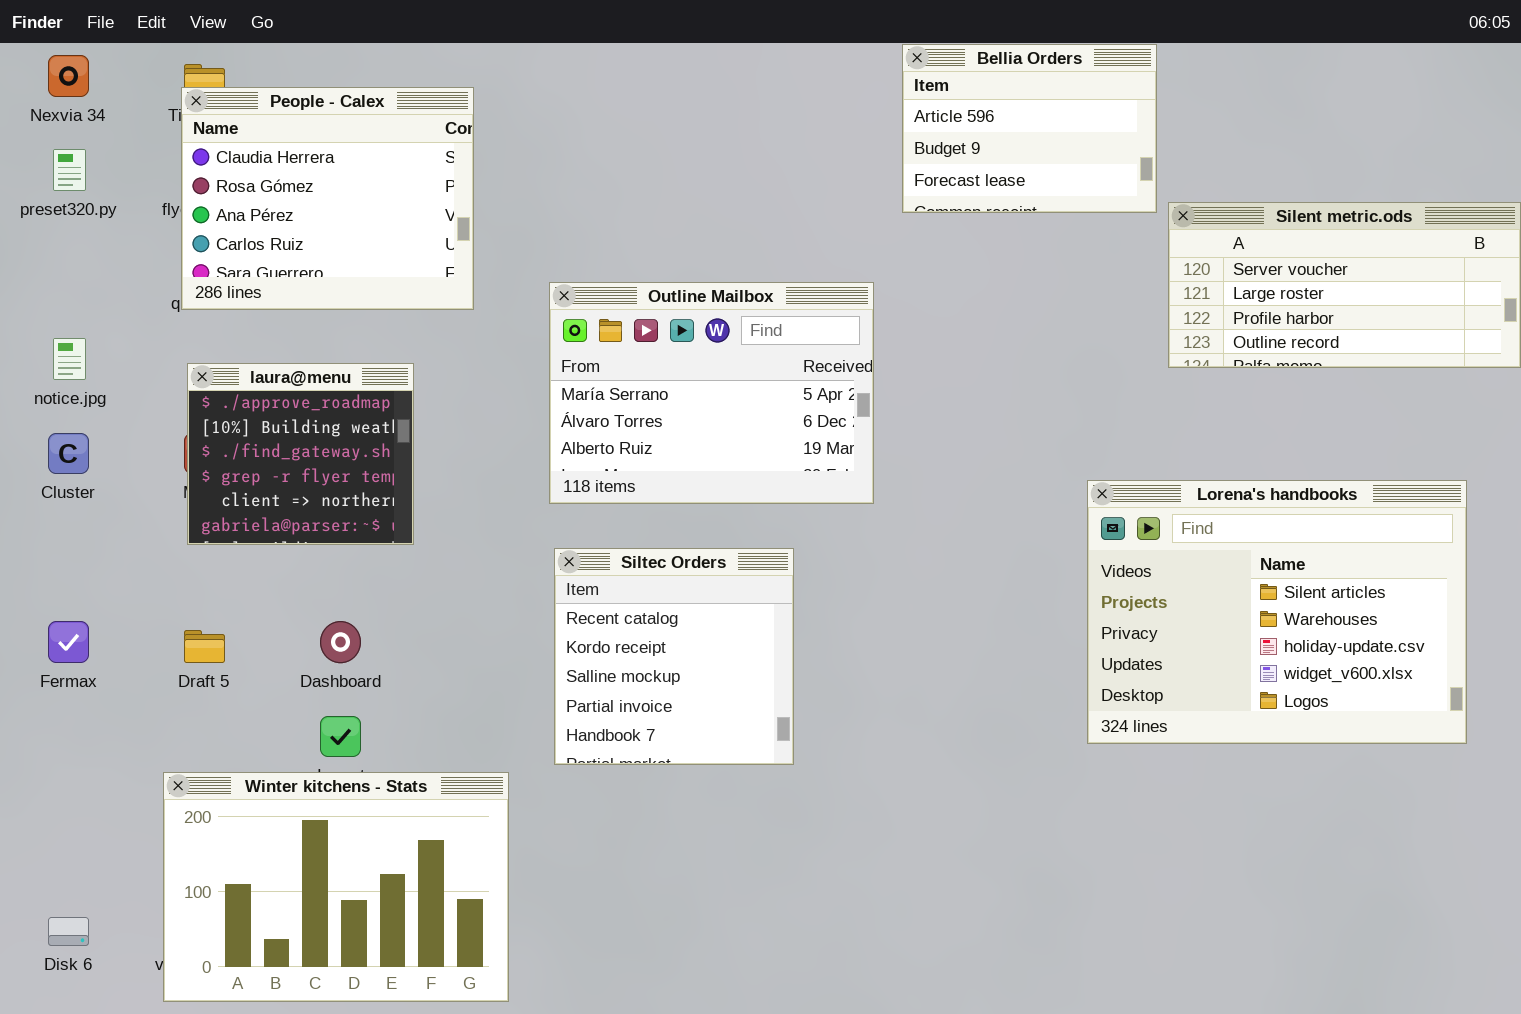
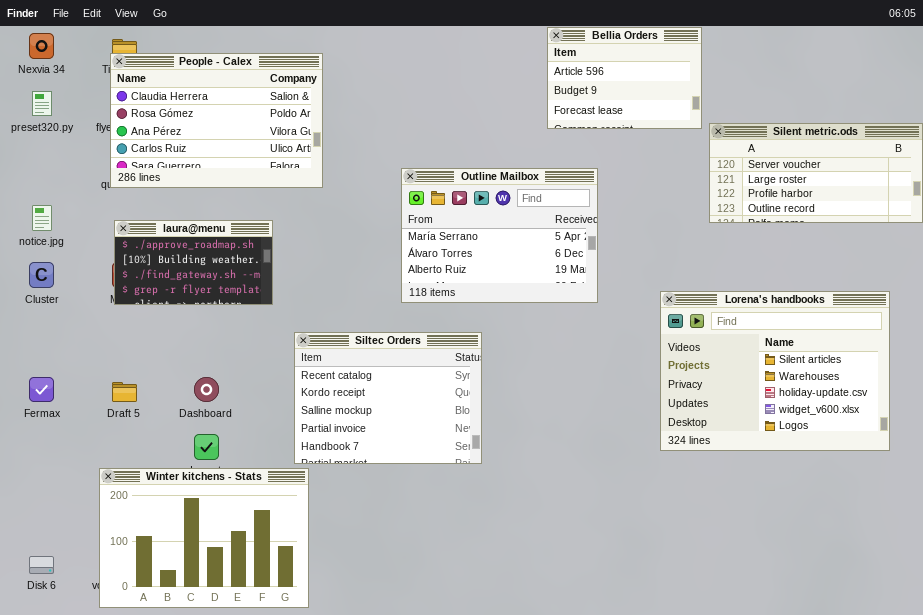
People - Calex: [181,87,474,310] -> [110,53,323,188], resized
Outline Mailbox: [549,282,874,504] -> [401,168,598,303], moved
laura@menu: [187,363,414,545] -> [114,220,273,305], resized
Siltec Orders: [554,548,794,765] -> [294,332,482,464], resized

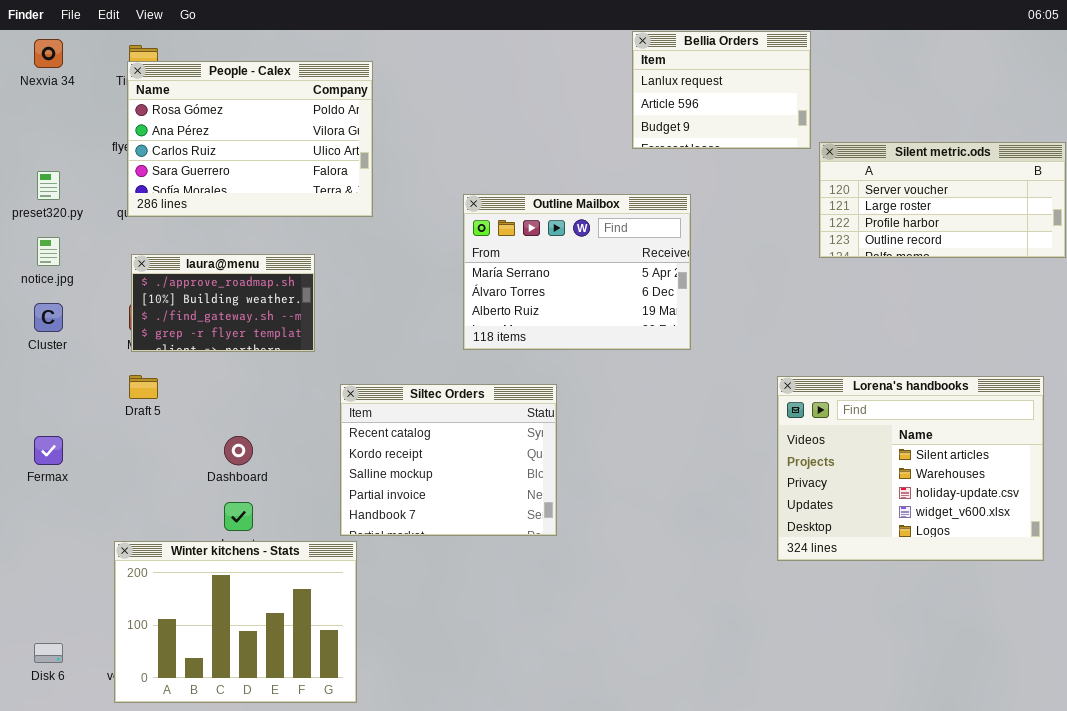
Bellia Orders: [547,27,702,129] -> [632,31,811,149], scrolled up 1 row
People - Calex: [110,53,323,188] -> [127,61,373,217], scrolled down 1 row
preset320.py: [32,91,52,116] -> [37,171,60,200], moved
Lorena's handbooks: [660,291,890,451] -> [777,376,1044,561], moved
Draft 5: [112,382,137,402] -> [129,375,158,399], moved

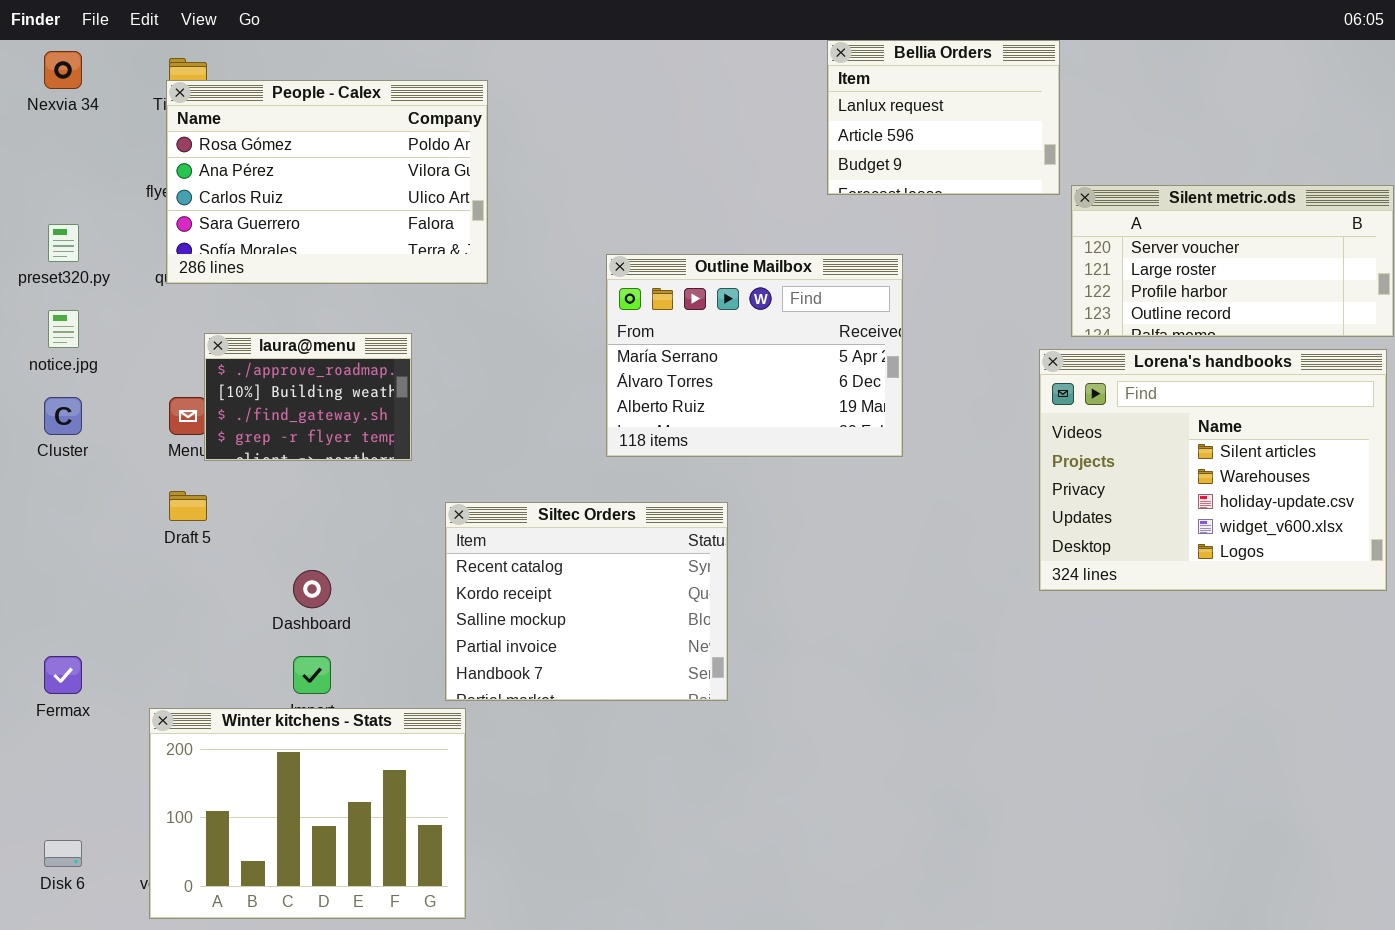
laura@menu: [131,254,315,352] -> [204,333,412,461], resized
Lorena's handbooks: [777,376,1044,561] -> [1039,349,1387,591], moved
Fermax: [34,436,63,465] -> [44,656,82,694], moved

